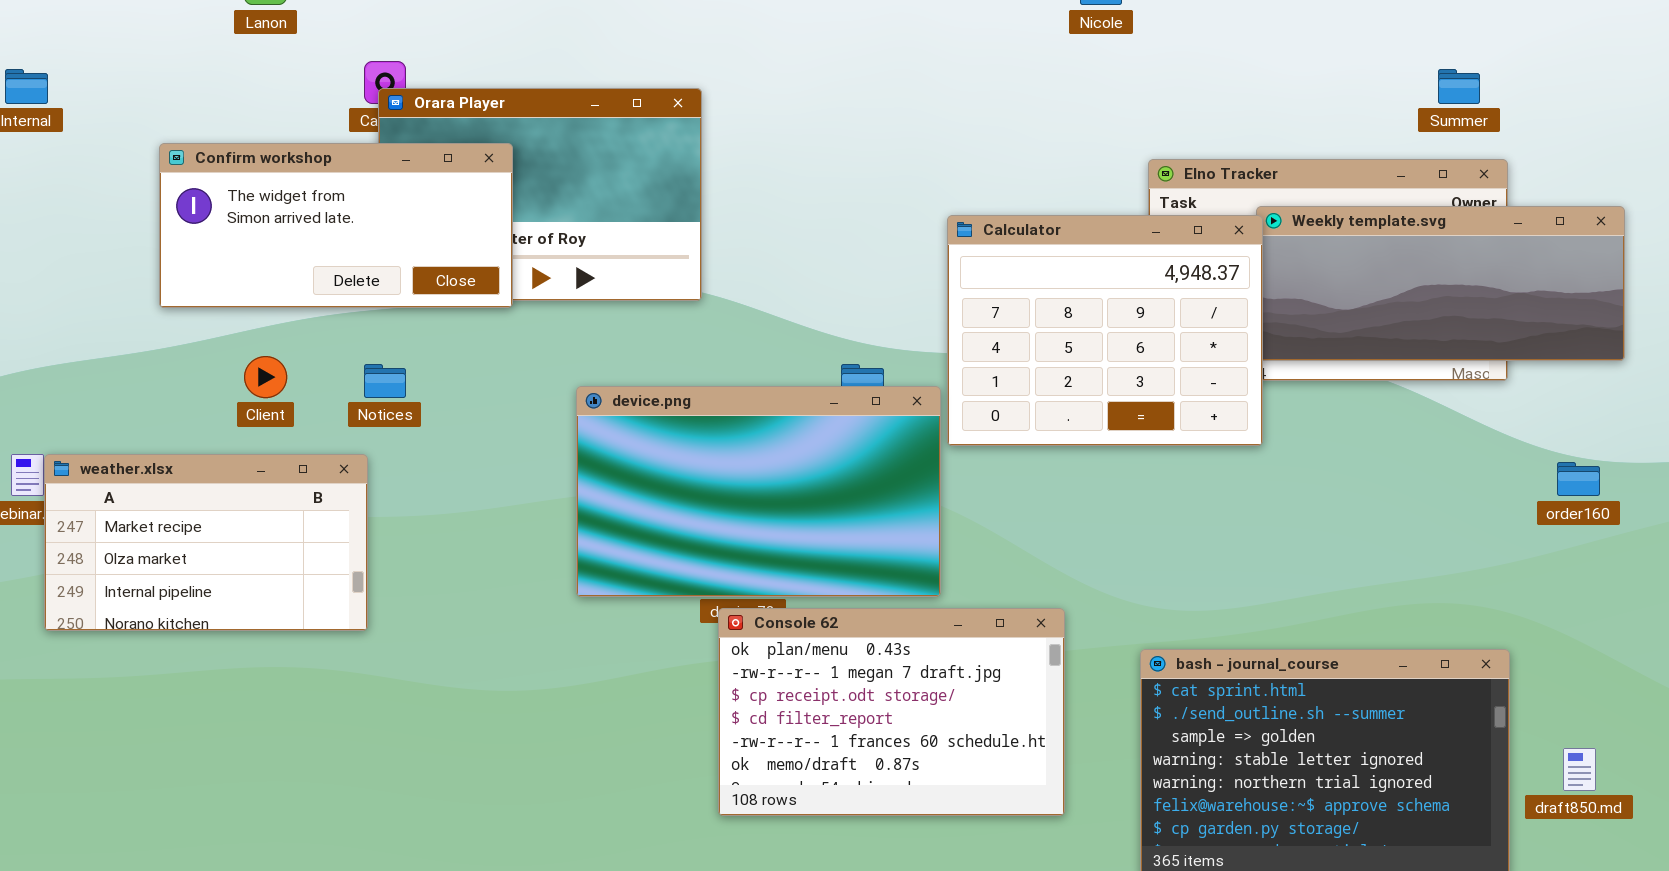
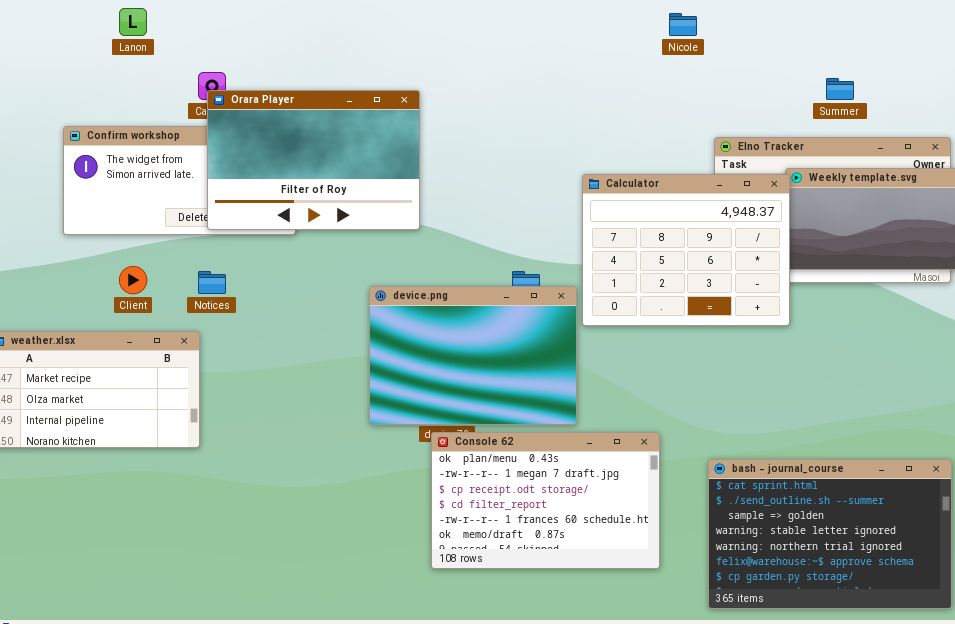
Summer: [1438,69,1480,104] -> [826,78,854,100], moved
Orara Player: [378,88,702,301] -> [207,90,420,230], raised
device.png: [576,386,941,597] -> [369,286,577,425], resized

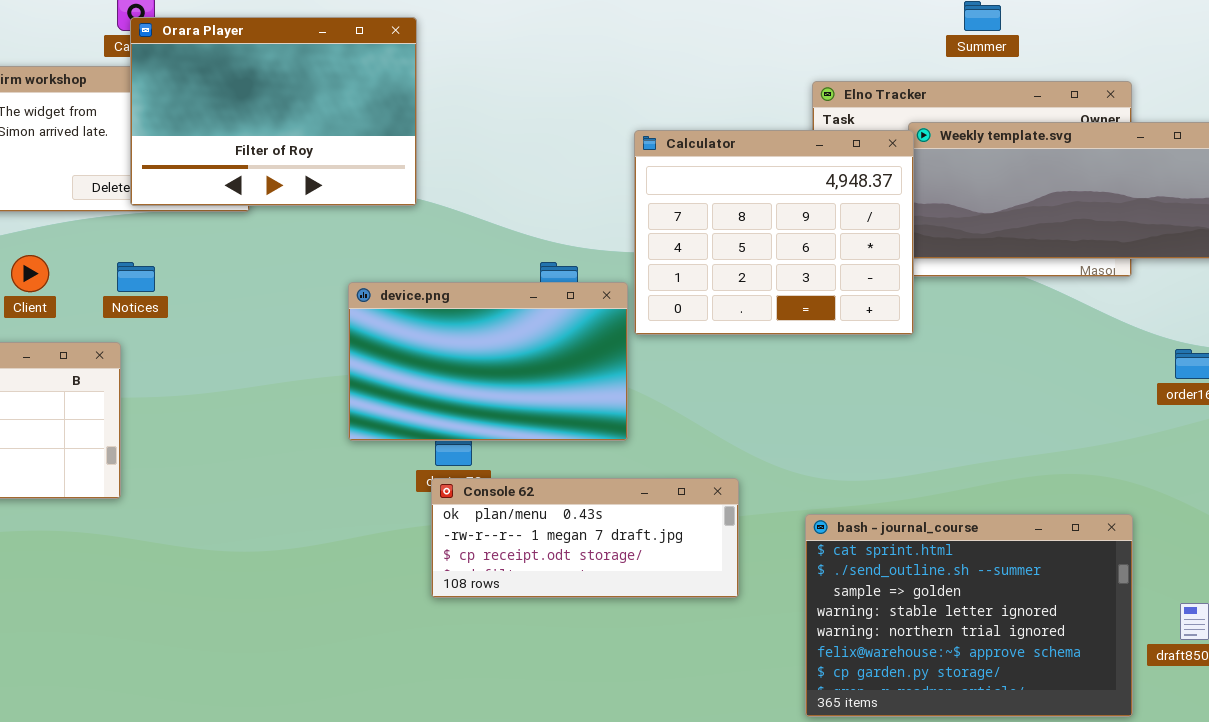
device.png: [369,286,577,425] -> [348,282,628,441], resized
Console 62: [431,432,660,569] -> [431,478,739,598], resized

